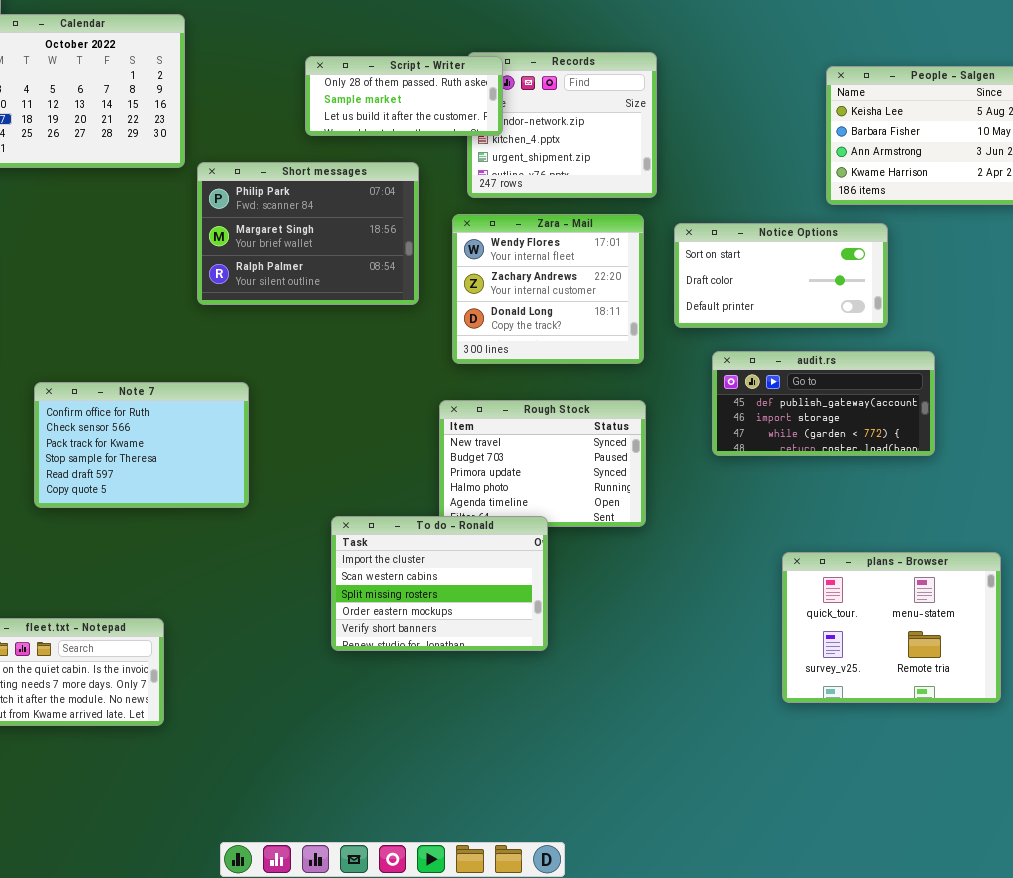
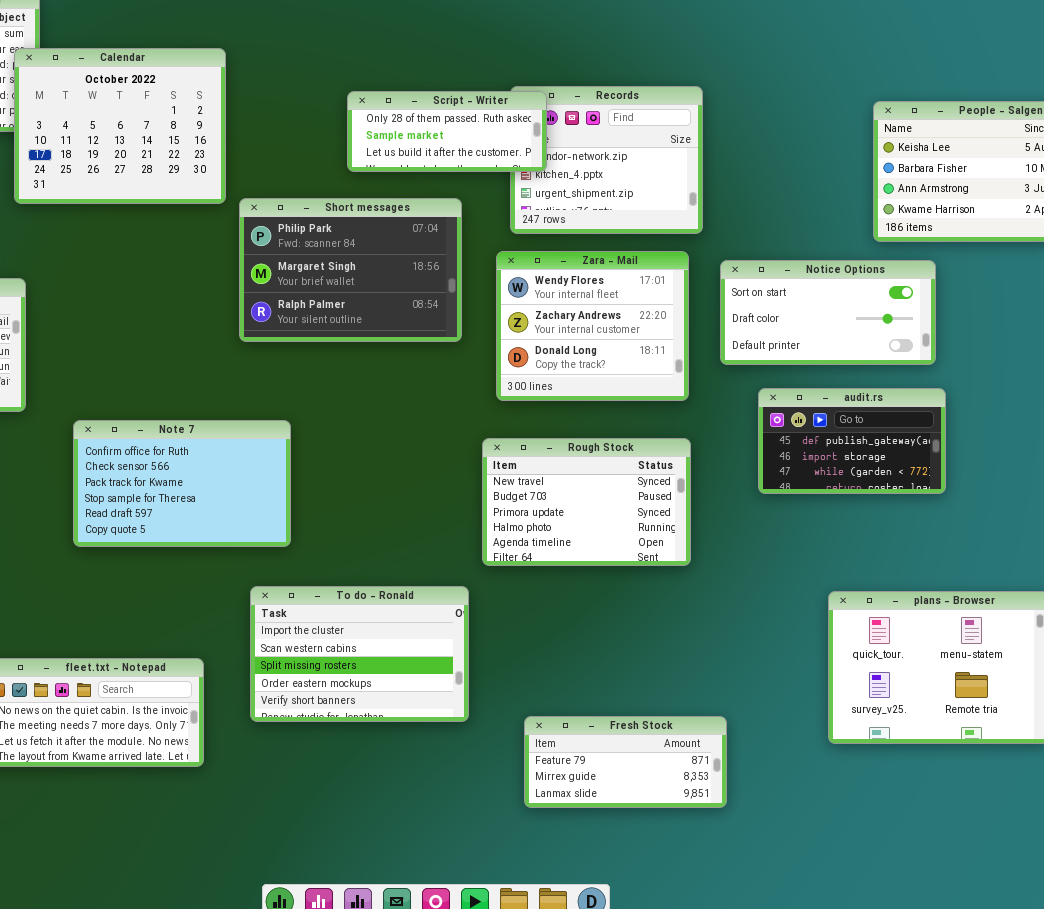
audit.rs: [712,351,935,456] -> [758,388,946,494], resized
To do - Ronald: [331,516,548,651] -> [250,586,469,722], moved
Fresh Stock: none -> [524,716,727,808], opened

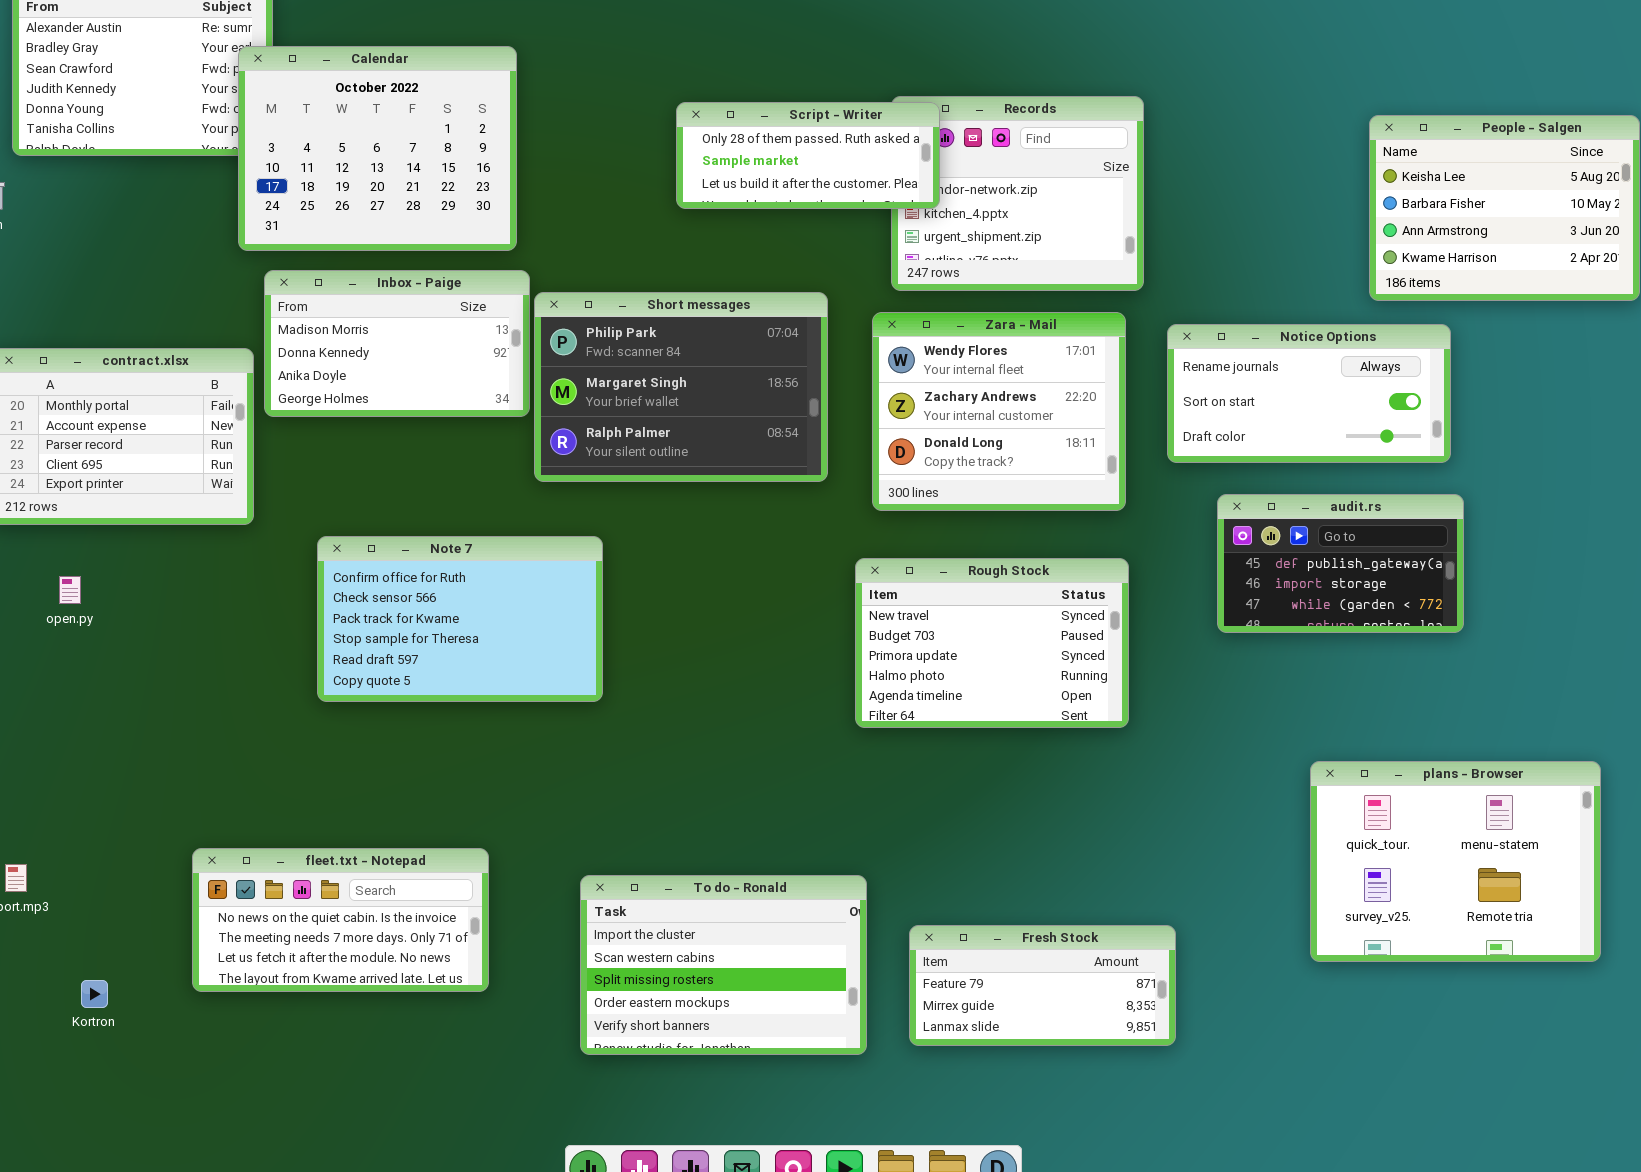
Short messages: [239,198,462,342] -> [534,292,828,482], moved
Inbox - Paige: none -> [264,270,530,417], opened
Notice Options: [720,260,936,365] -> [1167,324,1451,463], scrolled up 1 row
To do - Ronald: [250,586,469,722] -> [580,875,867,1055], moved

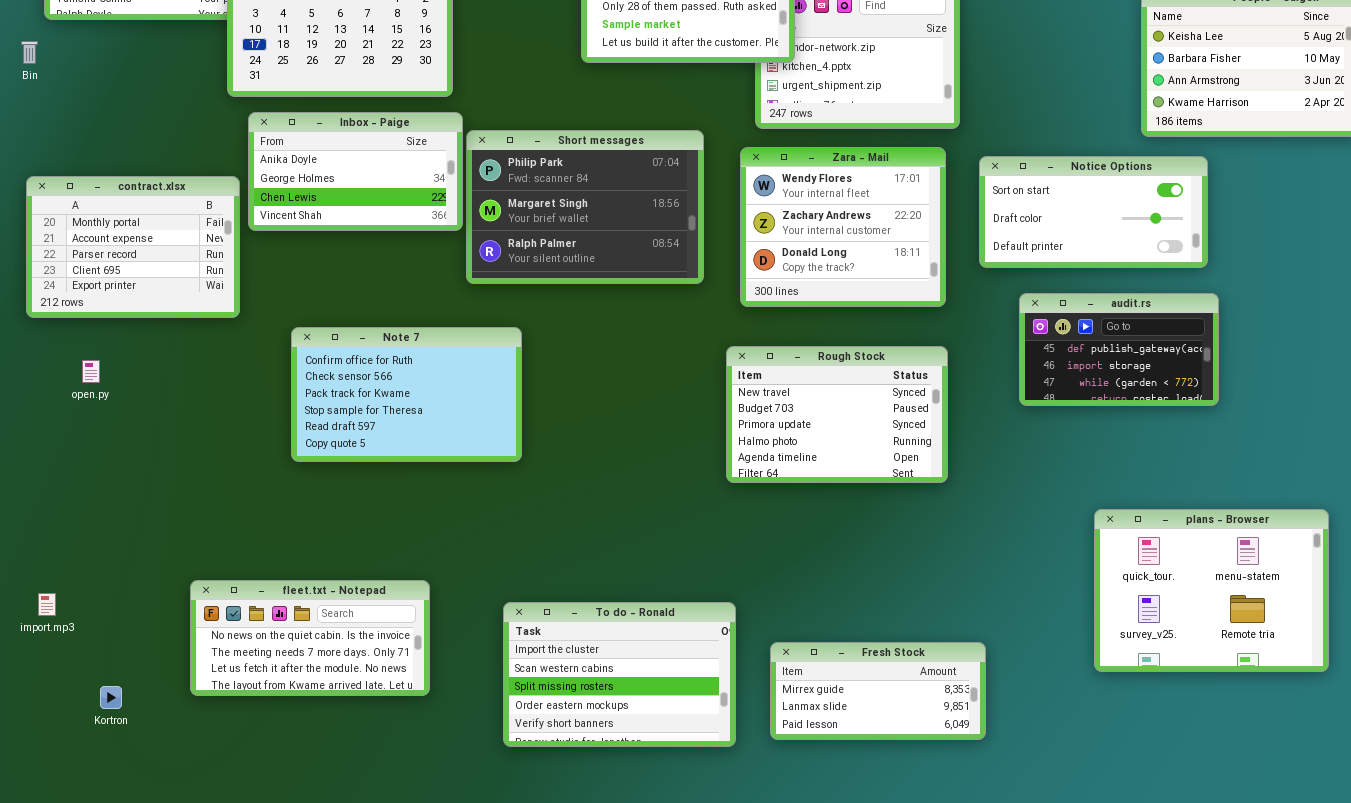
Inbox - Paige: [264,270,530,417] -> [248,112,463,231], scrolled down 2 rows
Notice Options: [1167,324,1451,463] -> [979,156,1208,268], scrolled down 1 row
Fresh Stock: [909,925,1176,1046] -> [770,642,986,740], scrolled down 1 row

